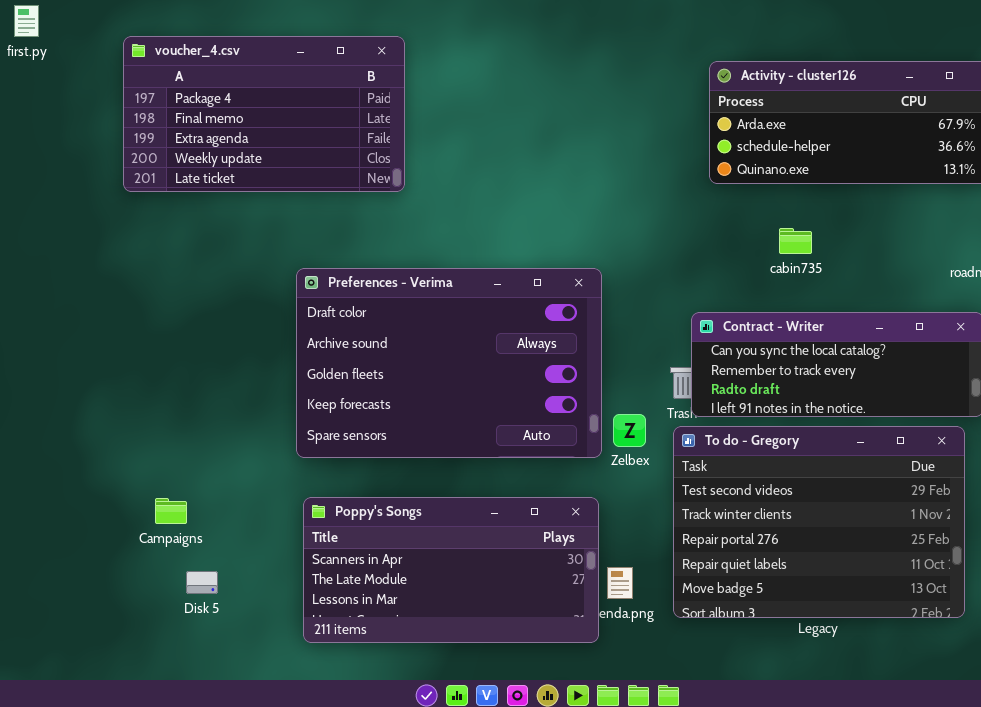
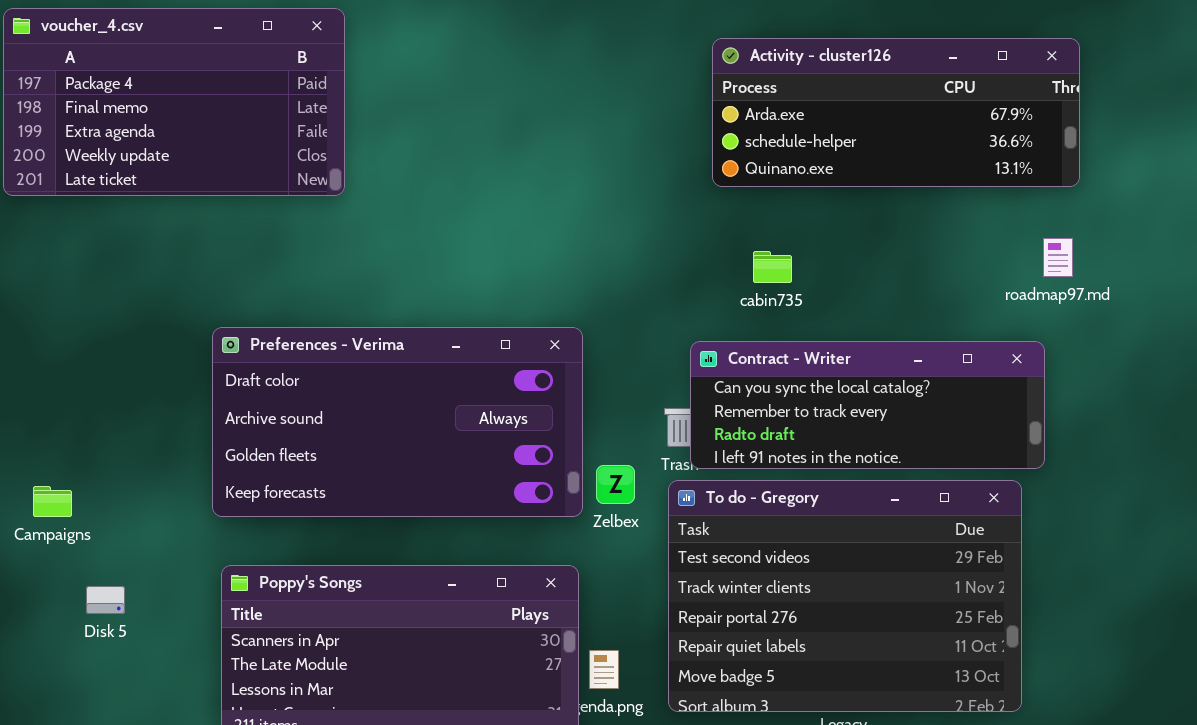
cabin735: [779,228,812,254] -> [753,251,792,283], moved
Preferences - Verima: [296,268,602,458] -> [212,327,583,517], resized
Campaigns: [155,498,187,524] -> [33,486,72,517], moved
Disk 5: [186,571,218,594] -> [86,586,125,614], moved

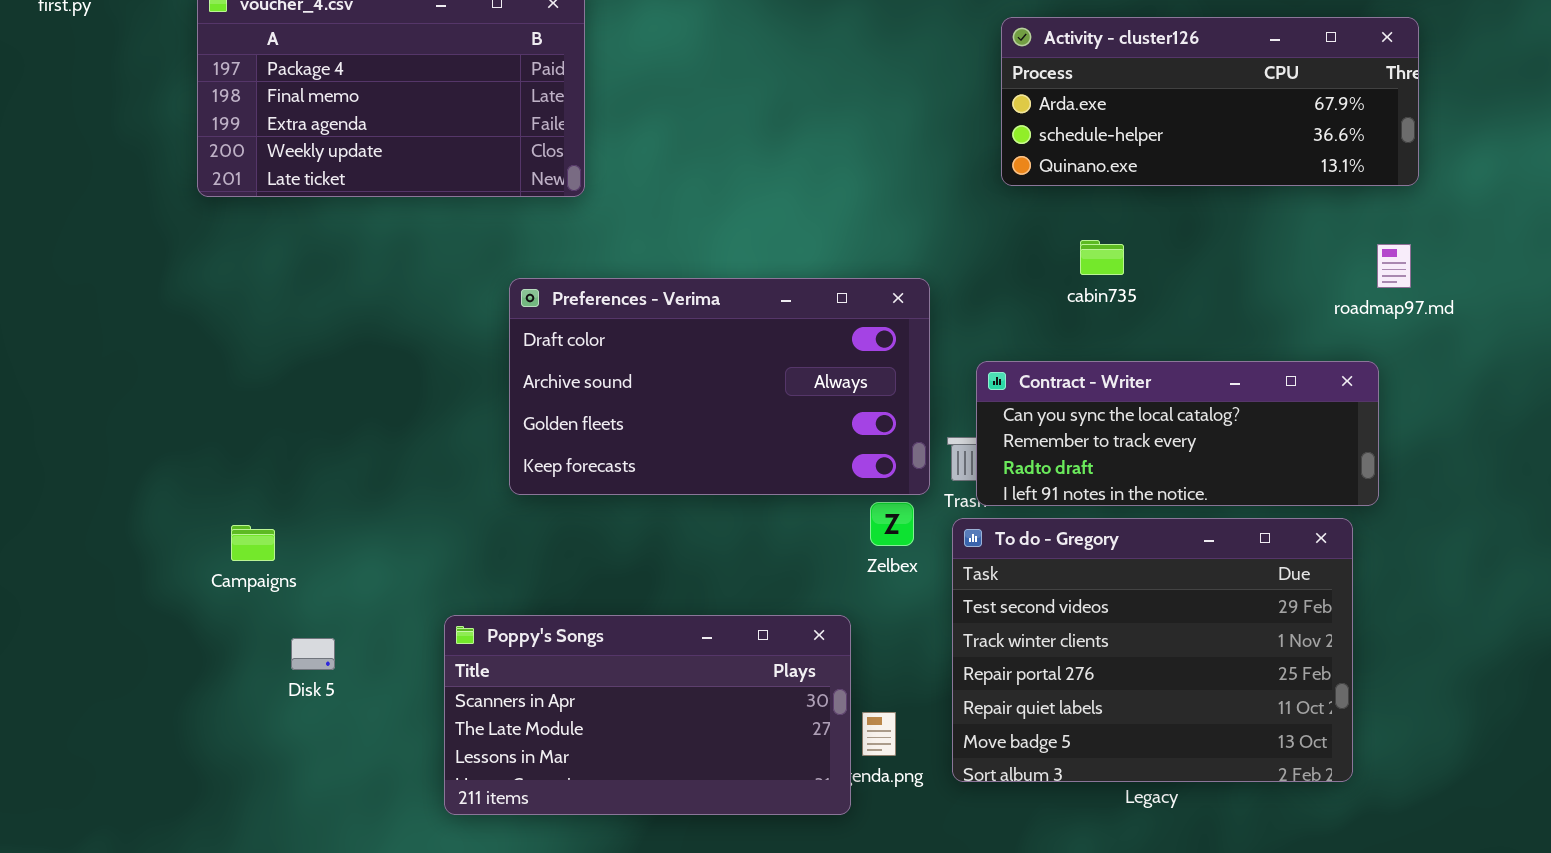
cabin735: [753,251,792,283] -> [1080,240,1124,275], moved
Preferences - Verima: [212,327,583,517] -> [509,278,930,495], moved

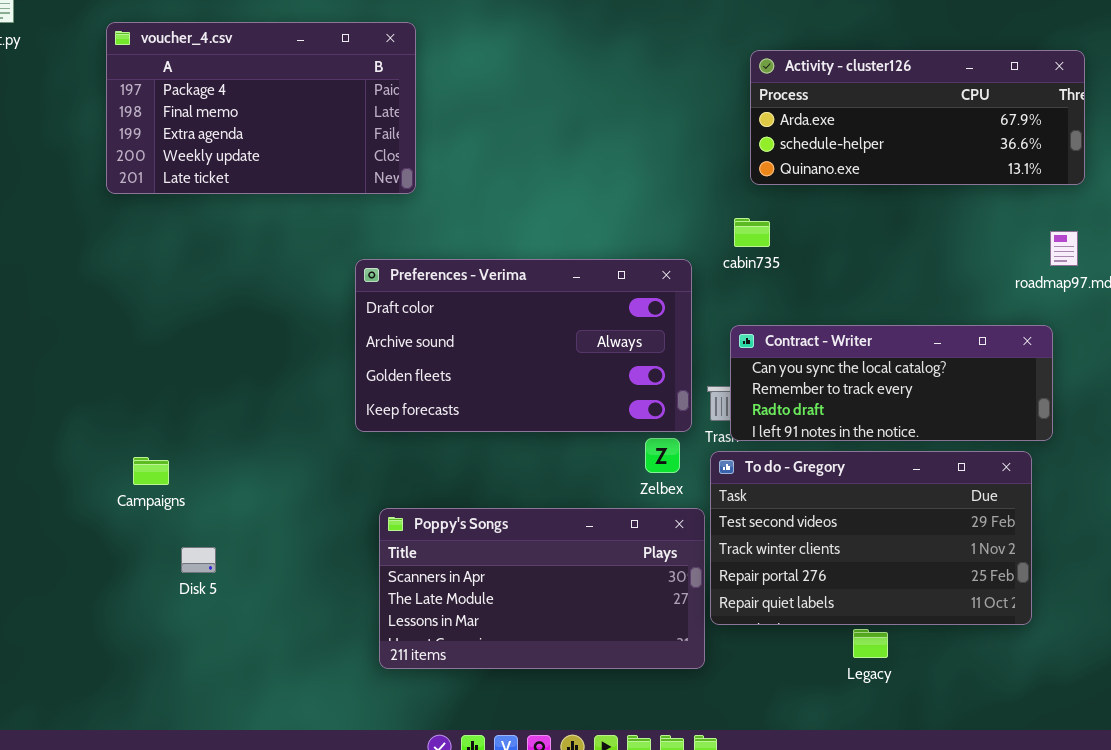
cabin735: [1080,240,1124,275] -> [734,218,770,247], moved
To do - Gregory: [952,518,1353,782] -> [710,451,1032,625], resized
Poppy's Songs: [444,615,851,815] -> [379,508,705,669], moved

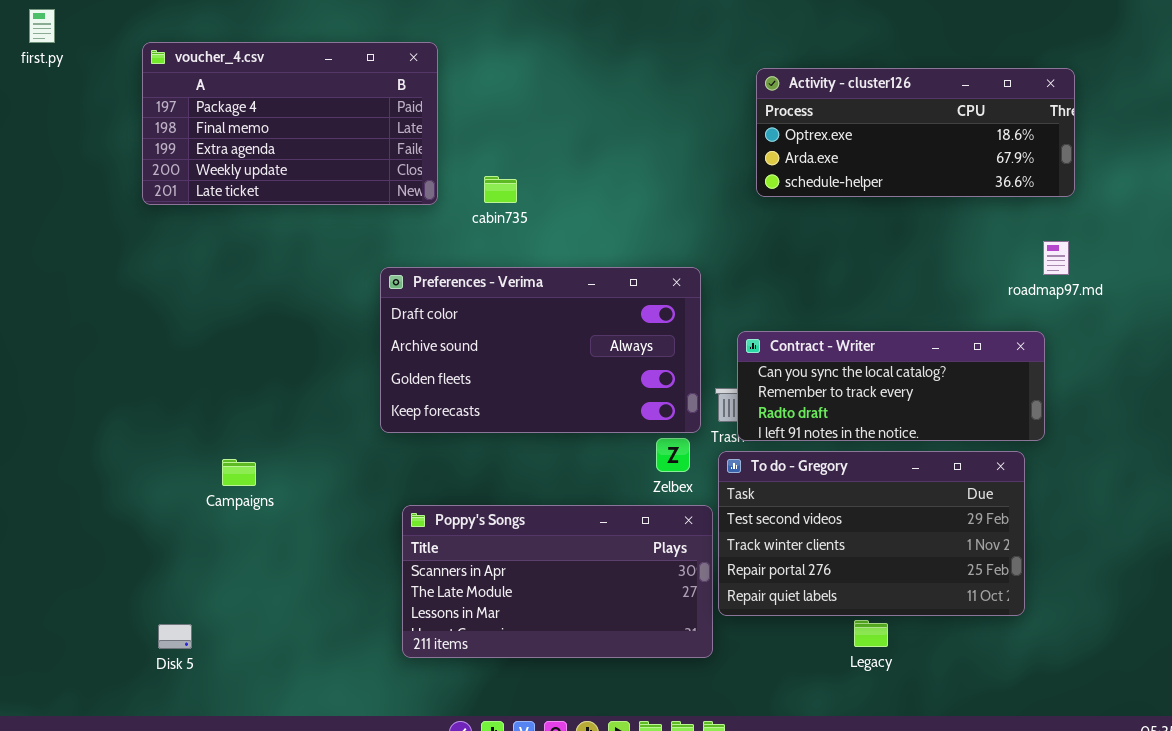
Activity - cluster126: [750,50,1085,185] -> [756,68,1075,197], scrolled up 1 row
cabin735: [734,218,770,247] -> [484,176,517,203], moved
Campaigns: [133,457,169,485] -> [222,459,256,486], moved
Disk 5: [181,547,216,573] -> [158,624,192,649], moved

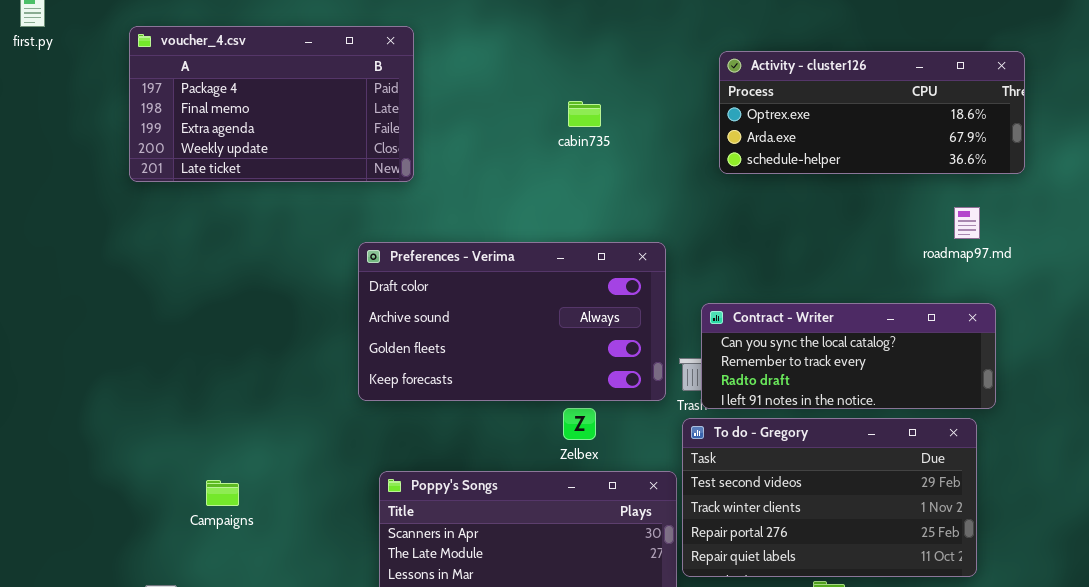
cabin735: [484,176,517,203] -> [568,101,601,127], moved
roadmap97.md: [1043,241,1069,275] -> [954,207,980,239], moved
Zelbex: [656,438,690,472] -> [563,408,596,440], moved
Campaigns: [222,459,256,486] -> [206,480,239,506], moved

